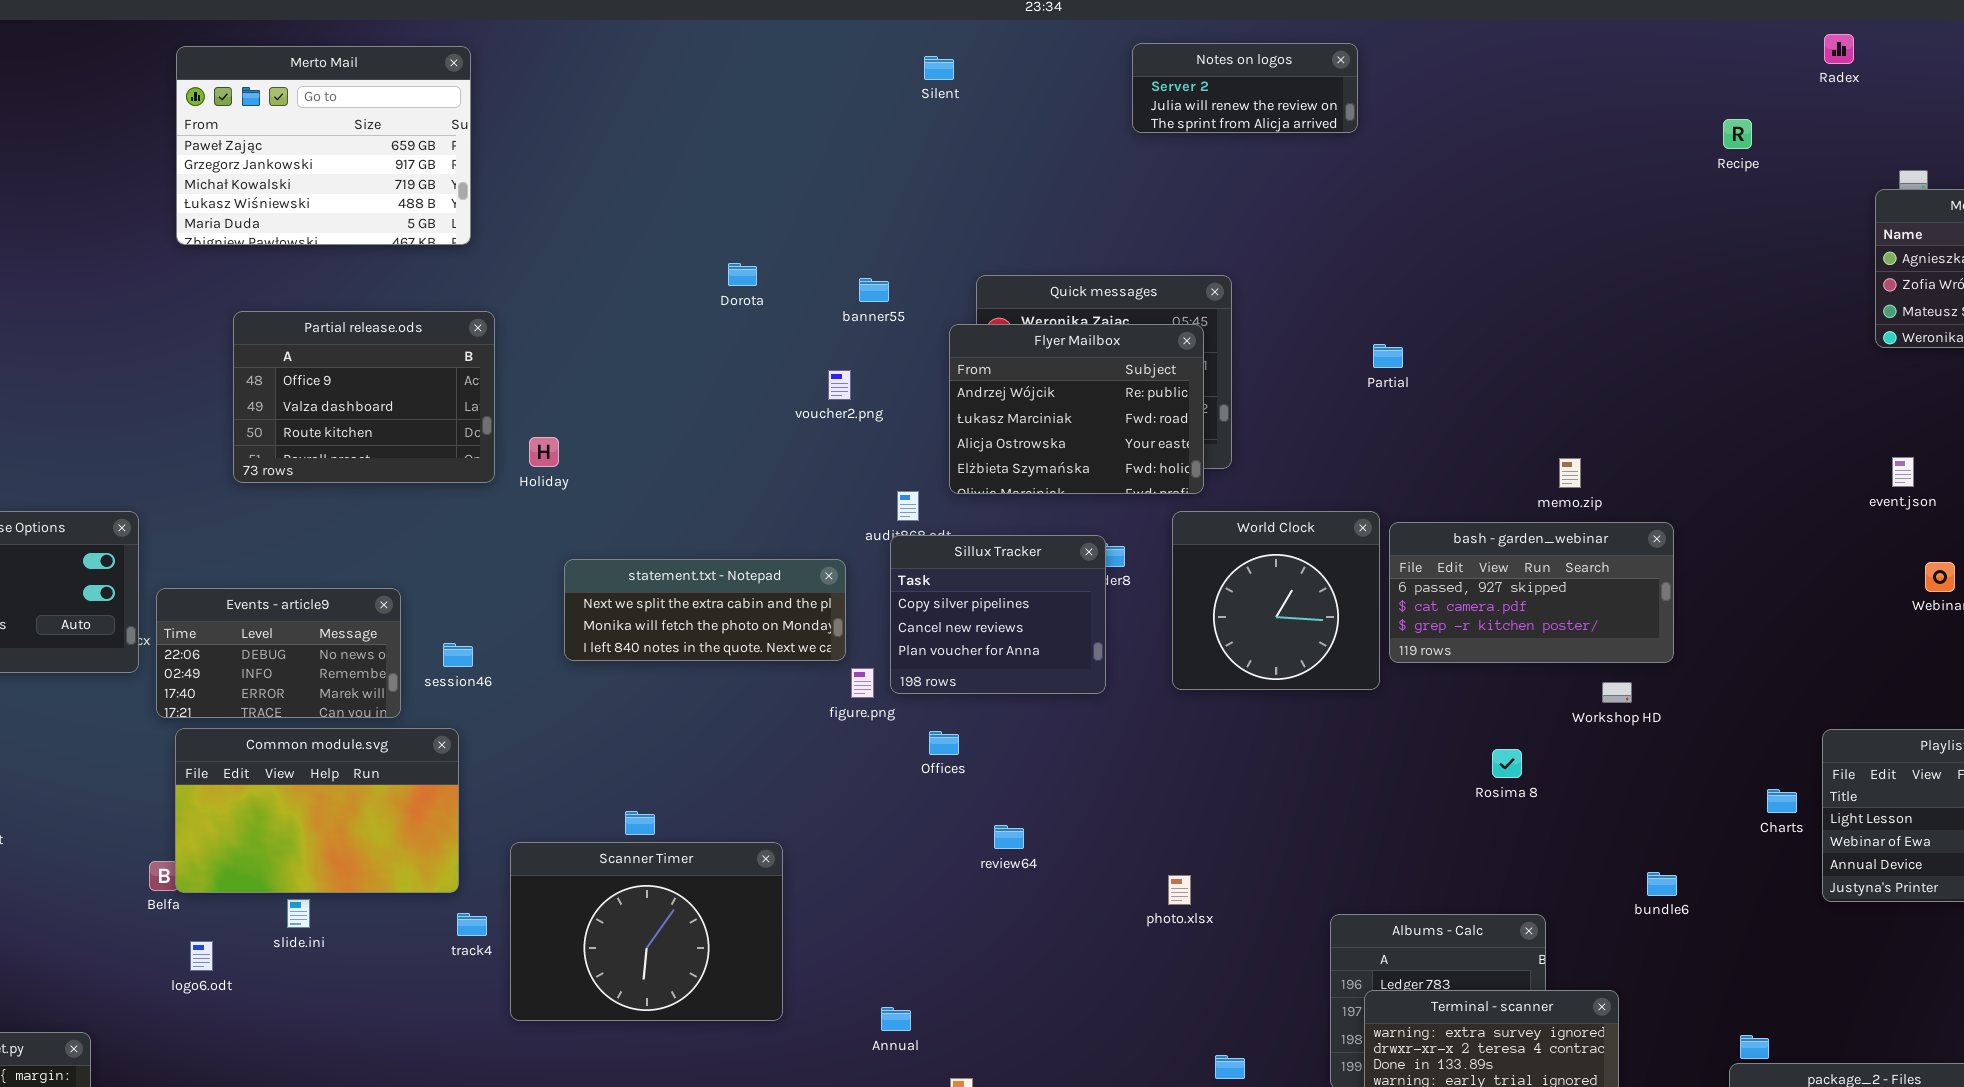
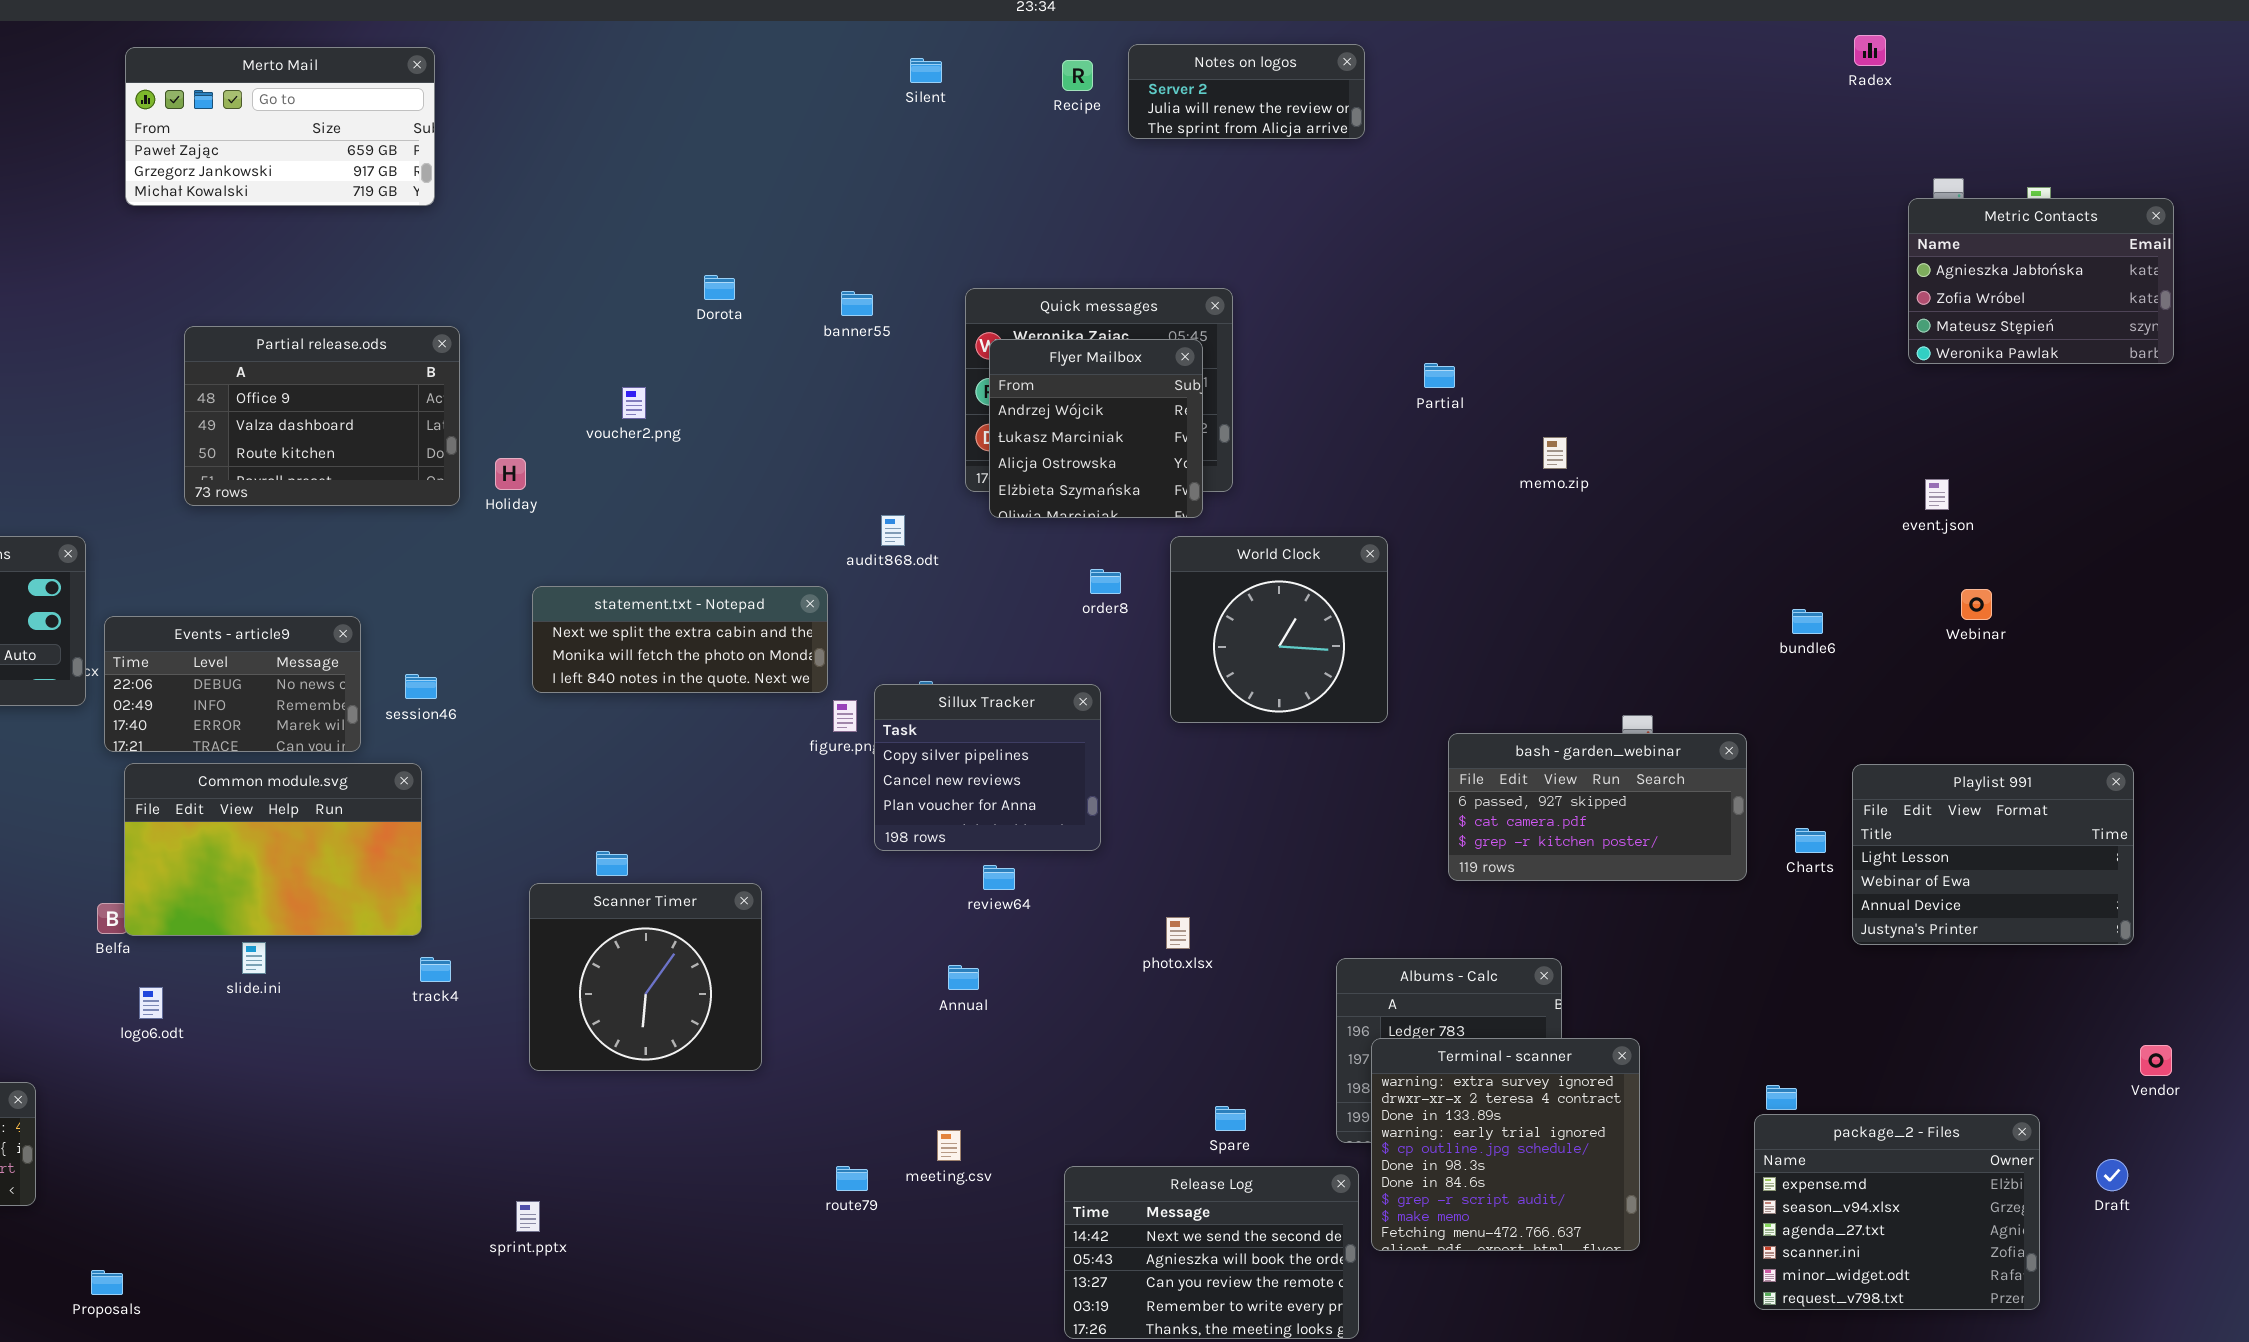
Merto Mail: [176,46,471,245] -> [125,47,435,206], resized
Recipe: [1723,119,1752,149] -> [1062,60,1093,91], moved
Flyer Mailbox: [949,324,1204,494] -> [989,339,1203,518], resized
Partial: [1373,344,1403,368] -> [1424,363,1455,388], moved
voucher2.png: [828,370,851,400] -> [622,387,646,419], moved
memo.zip: [1559,458,1581,488] -> [1543,437,1567,469], moved
bash - garden_webinar: [1389,522,1674,663] -> [1448,733,1747,881], moved
Sillux Tracker: [890,535,1106,694] -> [874,684,1101,851], moved
Scanner Timer: [510,842,783,1021] -> [529,883,762,1071], resized
bundle6: [1647,872,1677,896] -> [1792,609,1823,634], moved
Annual: [881,1007,911,1031] -> [948,965,979,990], moved

